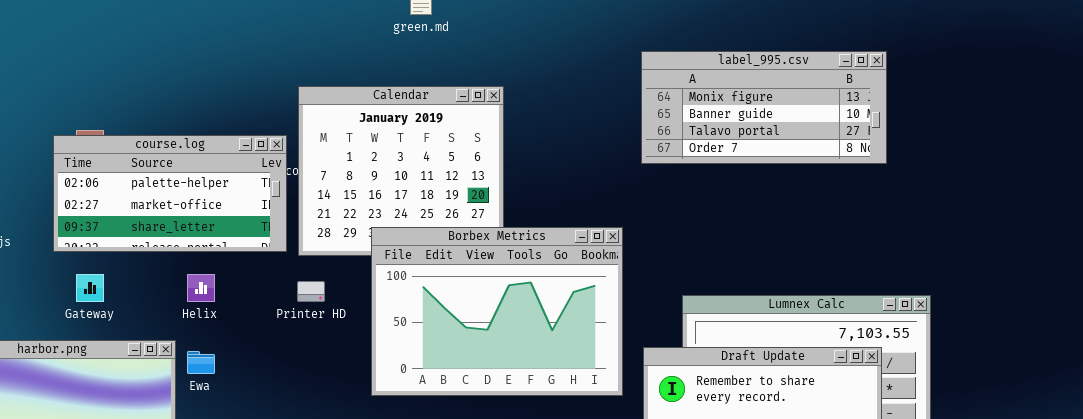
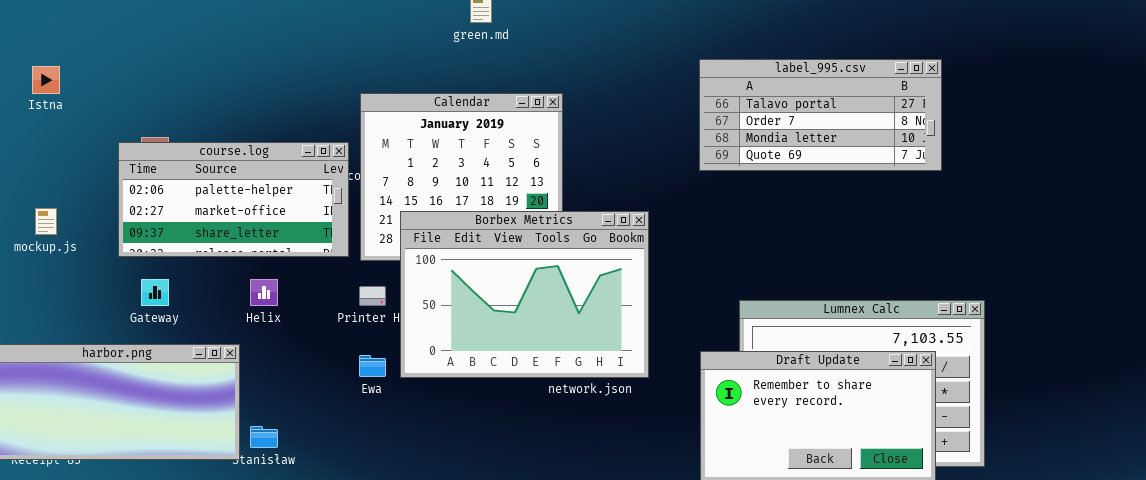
label_995.csv: [641,51,887,164] -> [699,59,942,171], scrolled down 2 rows
Borbex Metrics: [371,227,623,396] -> [400,211,649,378], moved
Ewa: [187,351,215,374] -> [359,355,386,377], moved

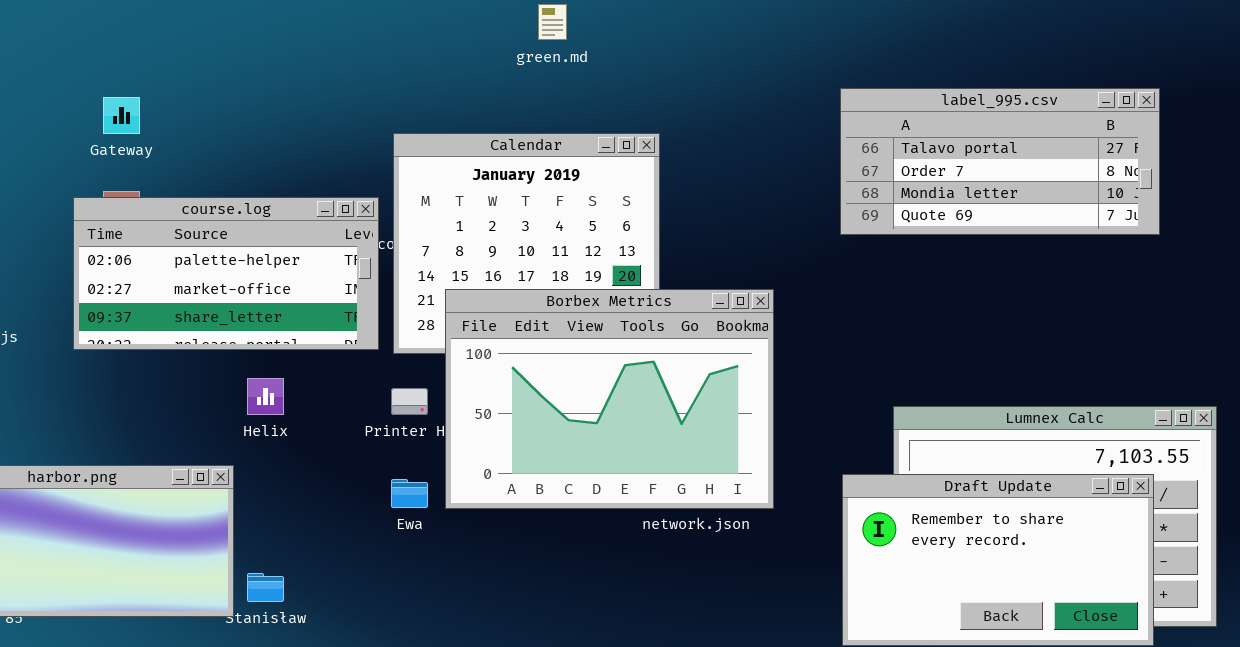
Gateway: [141,279,169,306] -> [103,97,140,134], moved

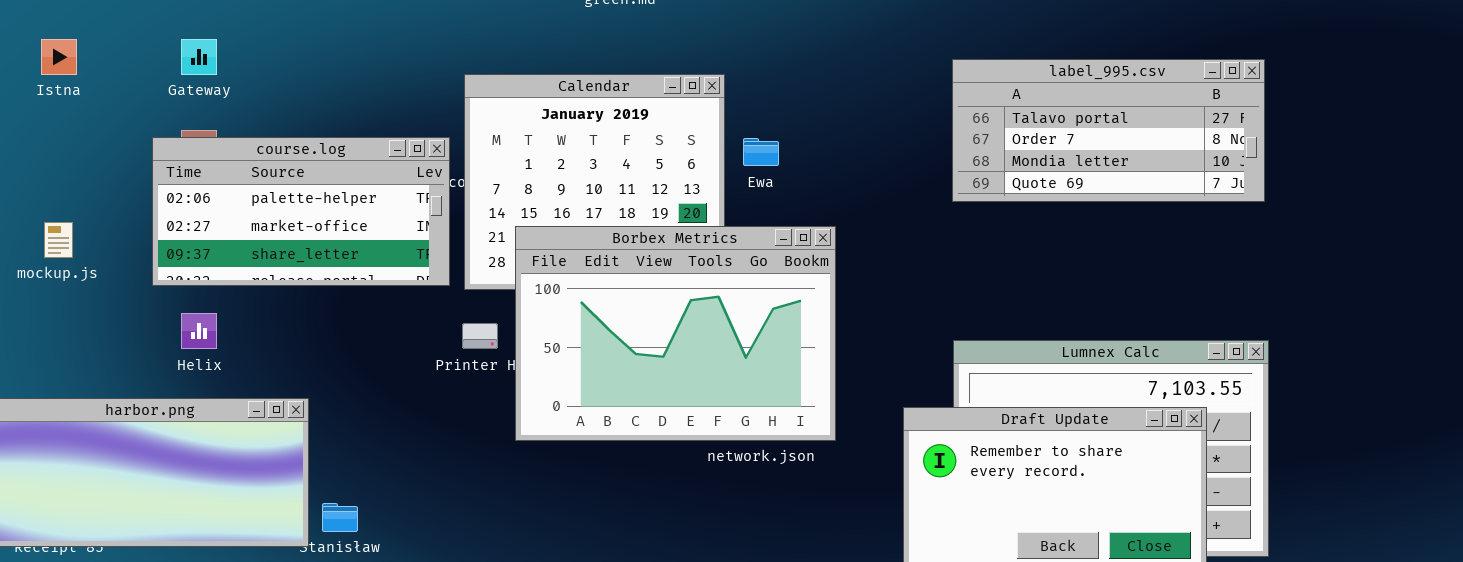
label_995.csv: [840,88,1160,235] -> [952,59,1265,202], moved
Helix: [247,378,284,415] -> [181,313,217,349], moved
Ewa: [391,479,428,508] -> [743,138,779,166], moved

